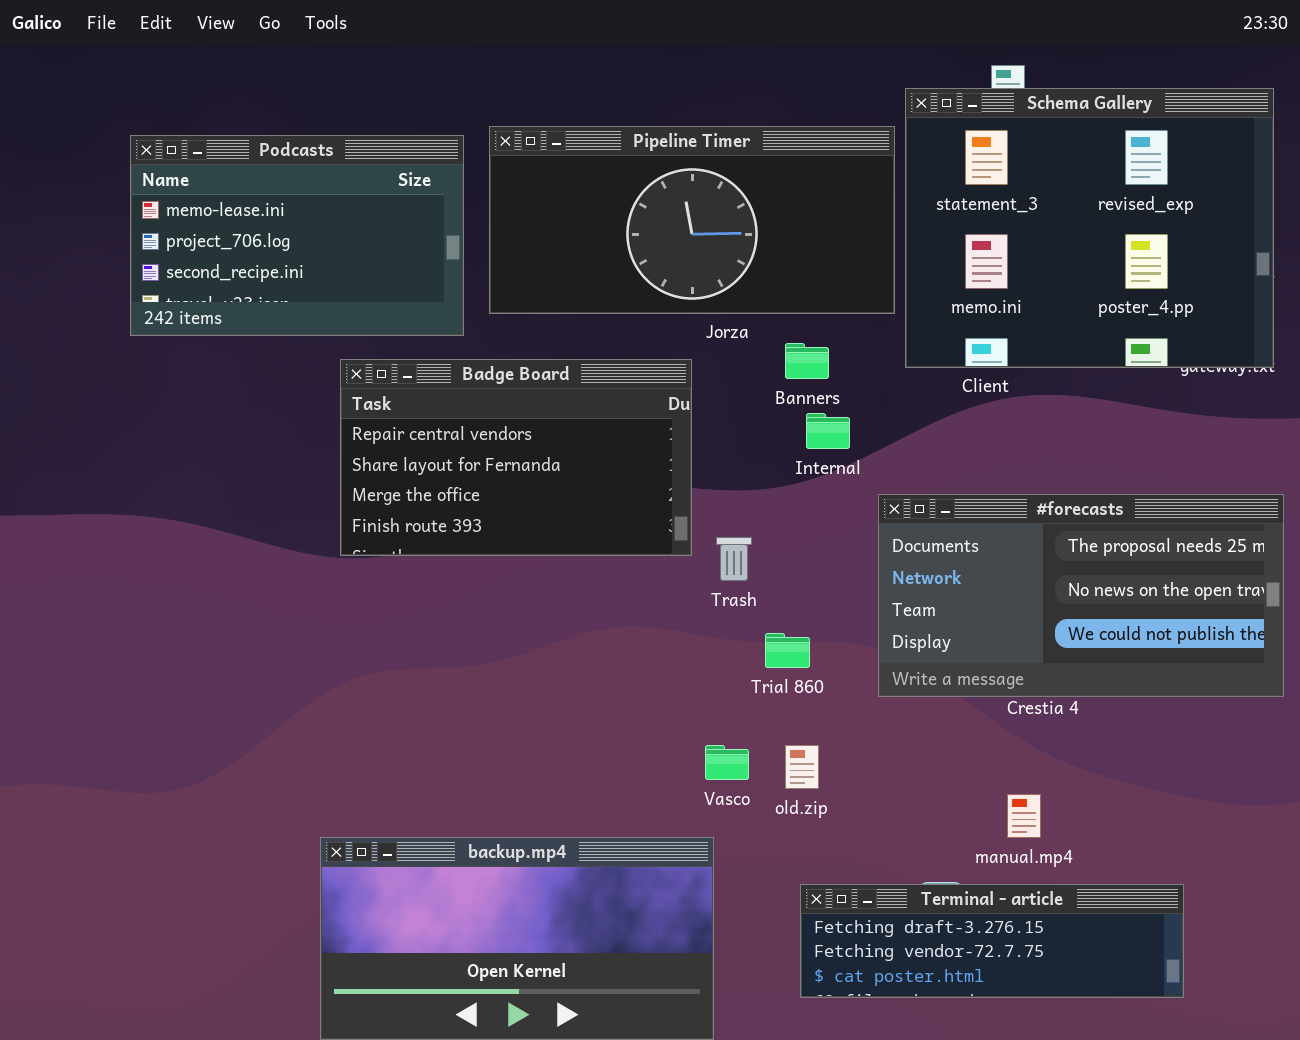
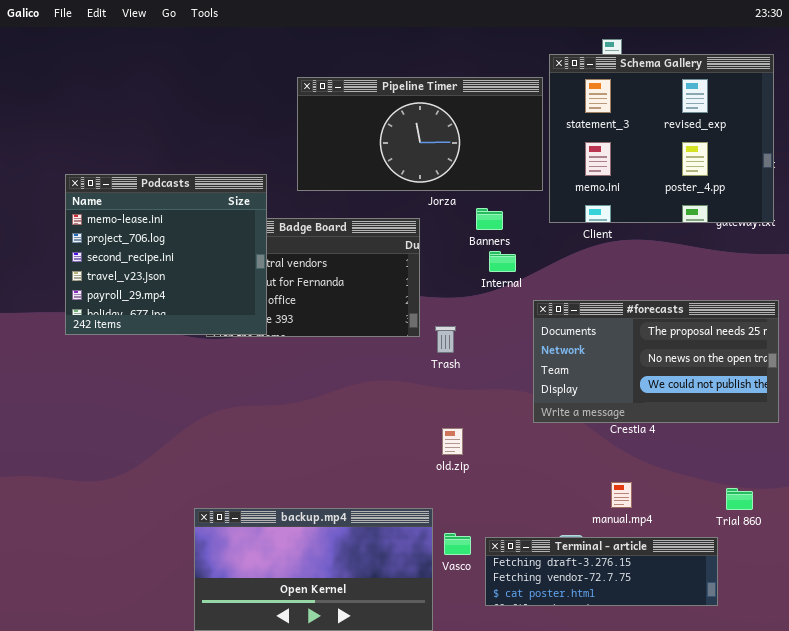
Podcasts: [130,135,464,336] -> [65,174,267,335], moved, resized
Trial 860: [765,633,810,668] -> [726,488,753,510], moved
Vasco: [705,745,749,780] -> [444,533,471,555], moved
old.zip: [785,745,819,789] -> [442,428,463,455], moved

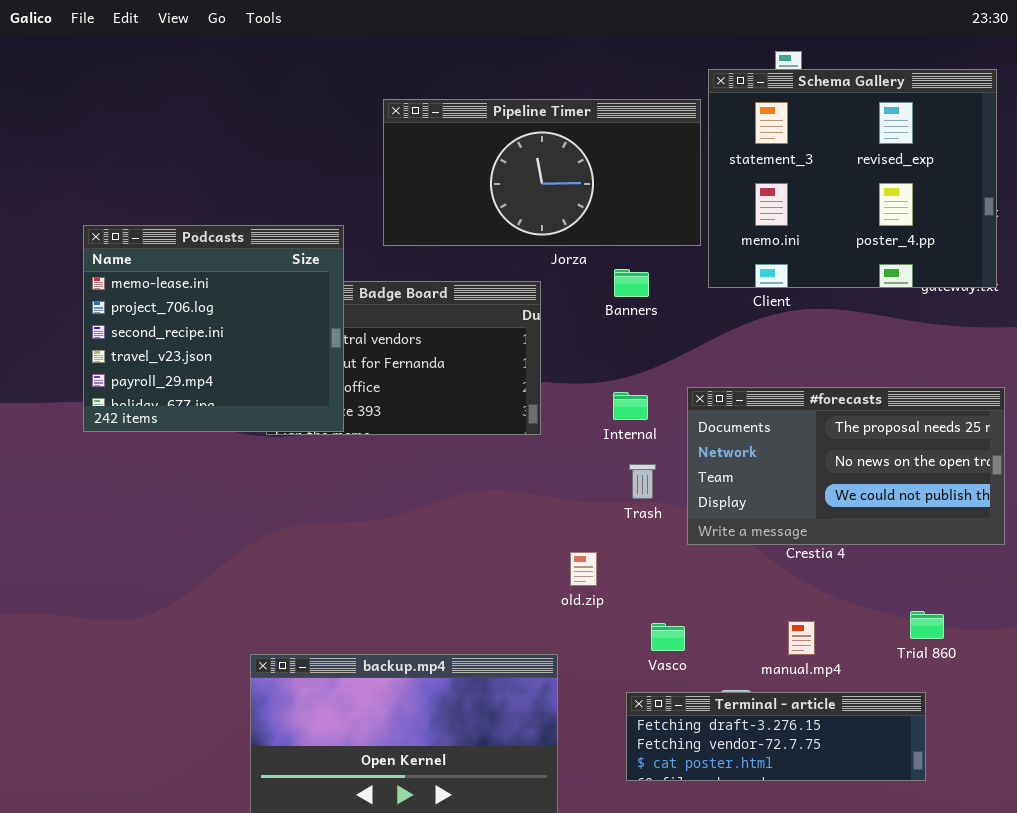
Internal: [489,251,516,272] -> [613,392,648,420], moved
Trash: [435,326,456,353] -> [629,464,656,499], moved
Trial 860: [726,488,753,510] -> [910,611,944,639], moved
Vasco: [444,533,471,555] -> [651,623,685,651], moved

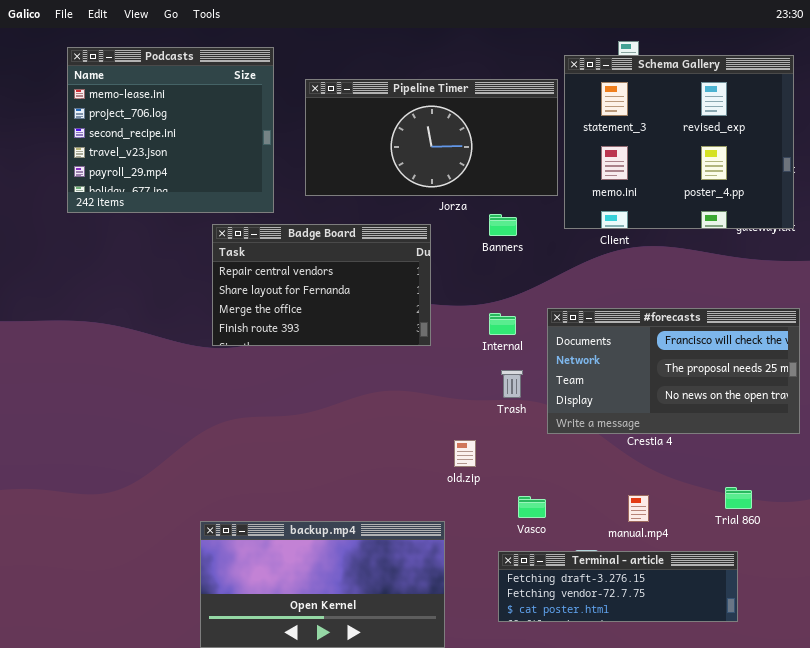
Podcasts: [83,225,344,432] -> [67,47,274,213], moved
#forecasts: [687,387,1005,545] -> [547,308,800,434], scrolled up 1 row

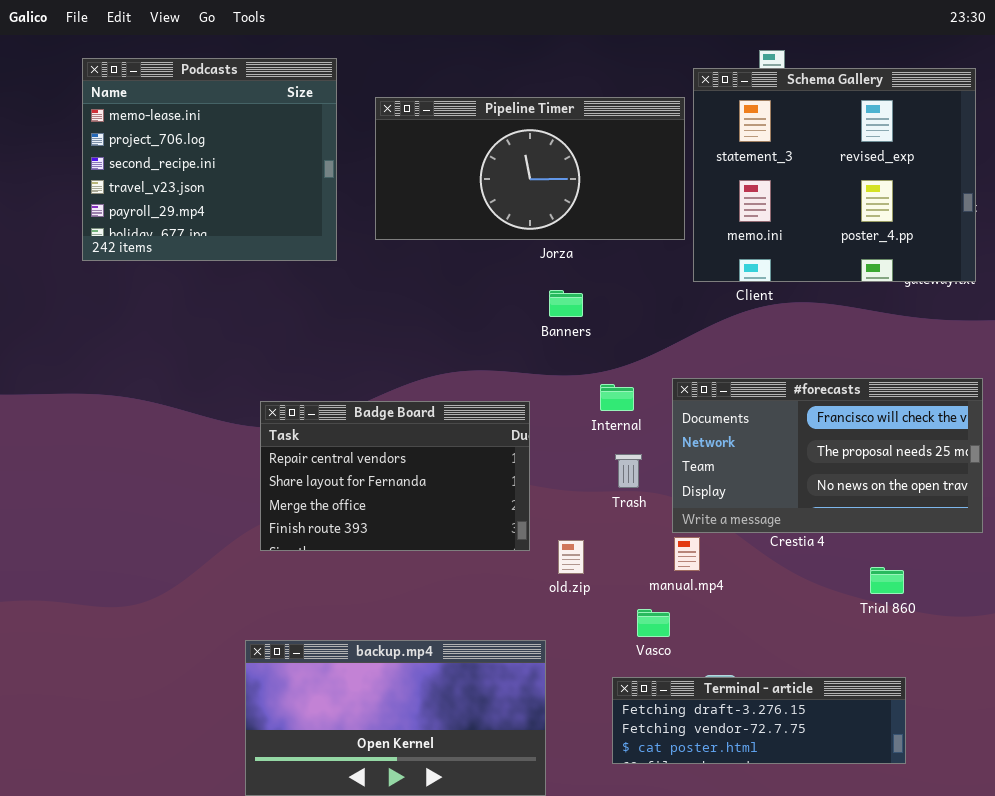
Banners: [489,214,517,236] -> [549,290,583,317], moved
Badge Board: [212,224,431,346] -> [260,401,530,551], moved
Trial 860: [725,487,752,509] -> [870,567,904,594], moved
manual.mp4: [628,495,649,522] -> [674,537,700,571], moved

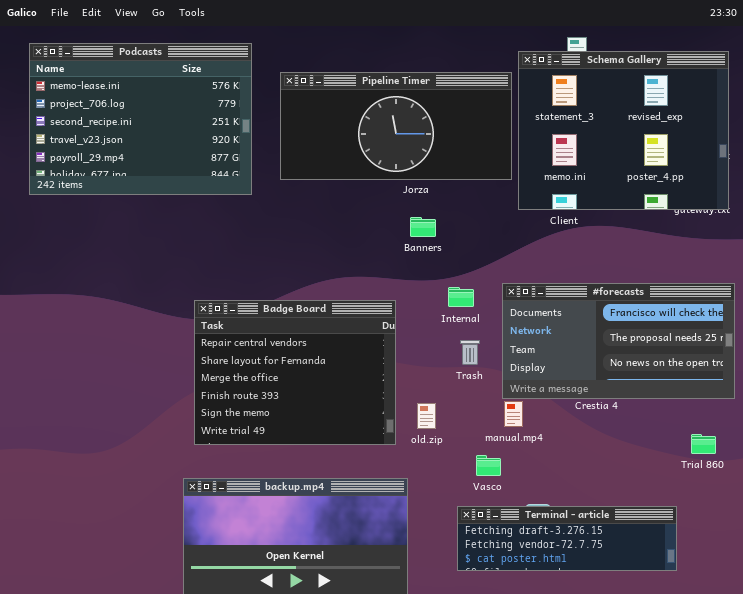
Podcasts: [82,58,337,261] -> [29,43,252,195], resized
Badge Board: [260,401,530,551] -> [194,300,396,445], resized
Trial 860: [870,567,904,594] -> [691,434,716,454], moved

